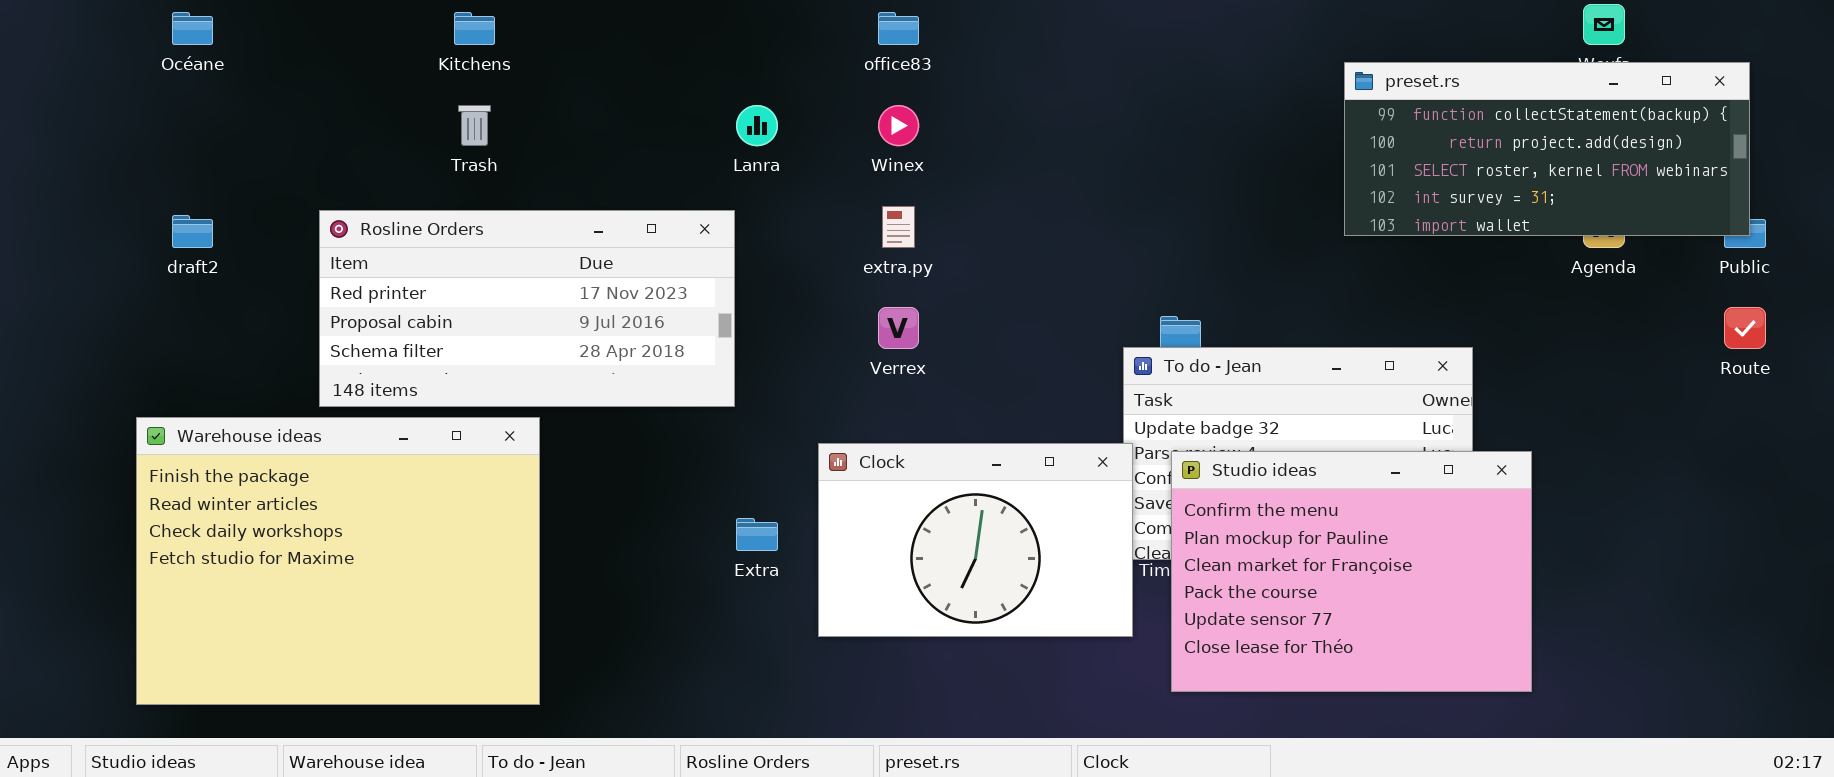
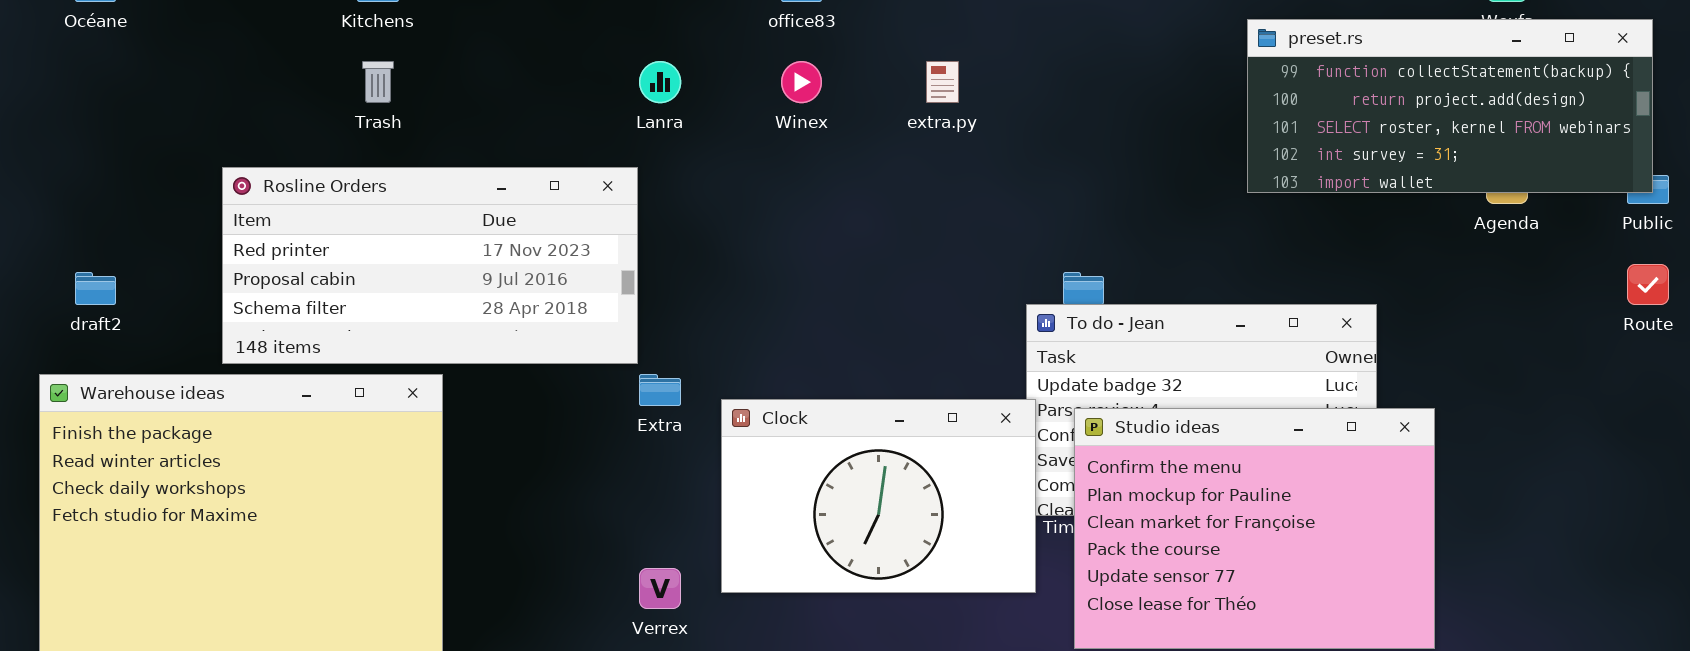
extra.py: [882,206,915,248] -> [926,61,959,103], moved
draft2: [172,215,213,248] -> [75,272,116,305], moved
Verrex: [878,307,919,349] -> [639,568,681,609], moved
Extra: [736,518,778,551] -> [639,374,681,406], moved

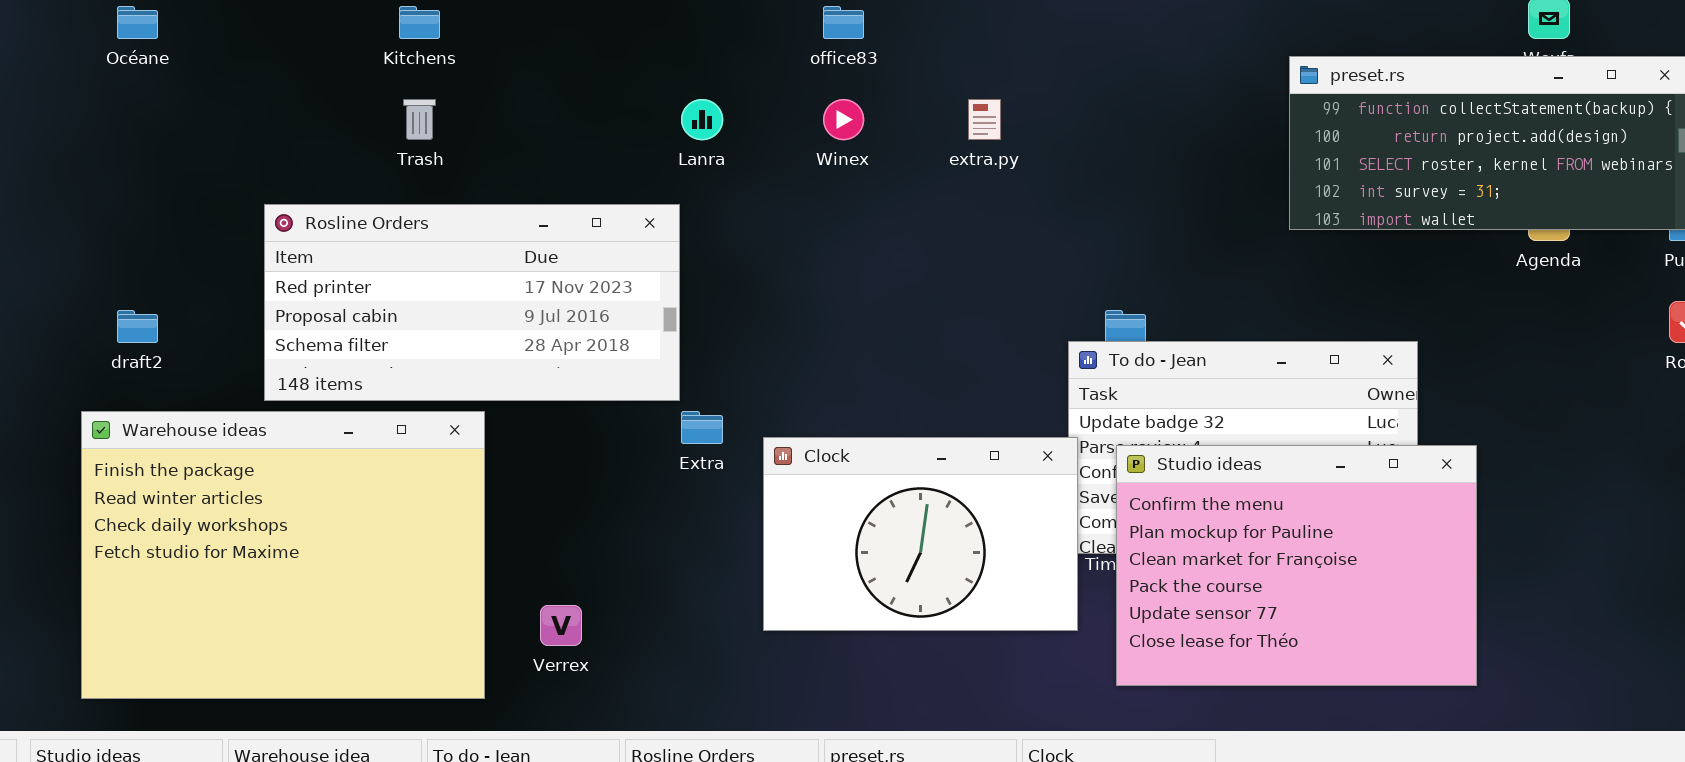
Verrex: [639,568,681,609] -> [540,605,582,646], moved

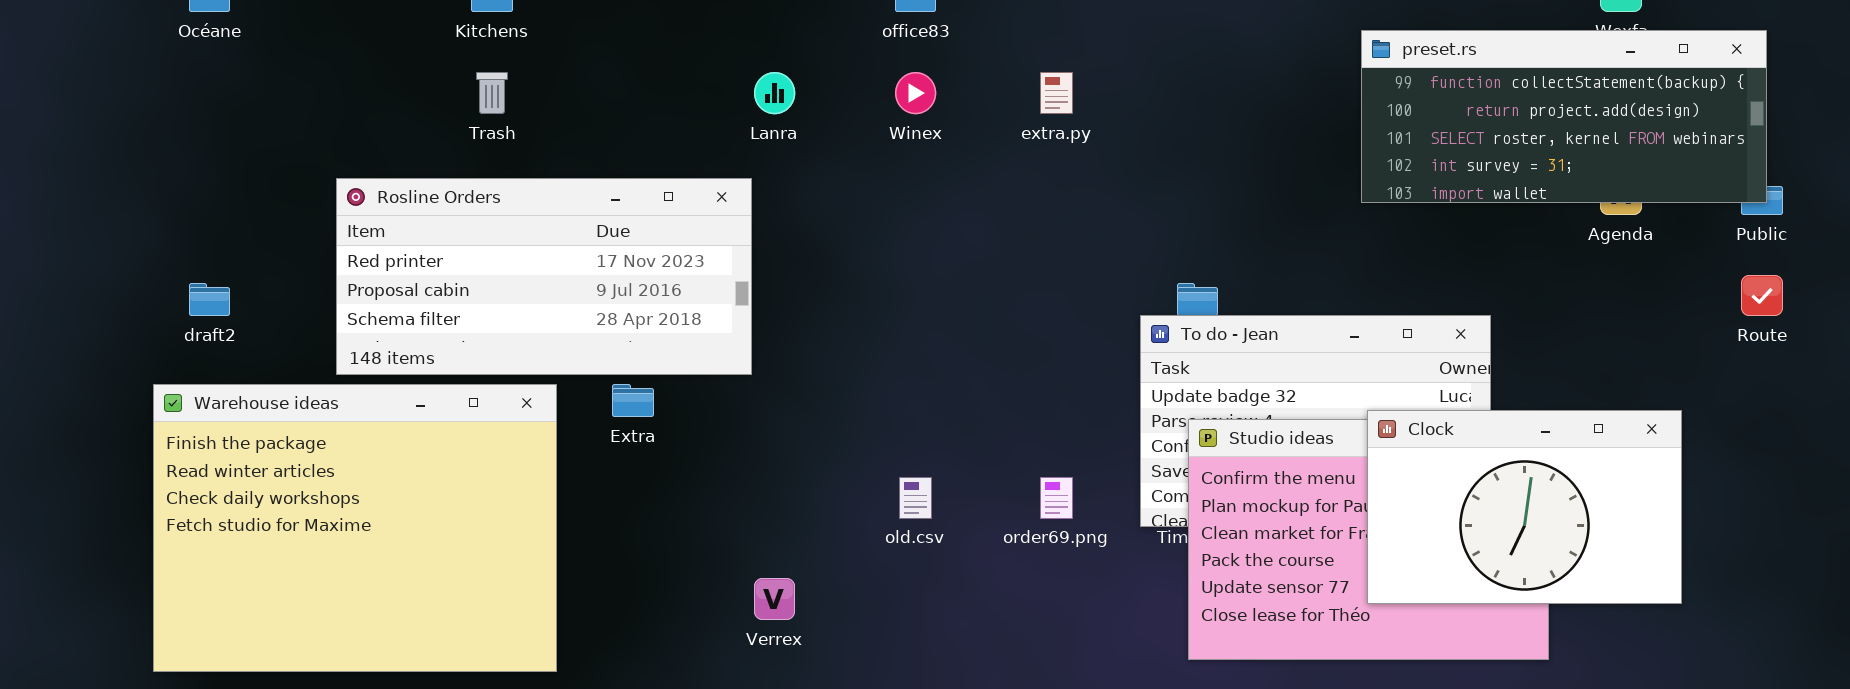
Extra: [681,411,723,444] -> [612,384,654,417], moved
Clock: [763,437,1078,631] -> [1367,410,1682,604], moved
Verrex: [540,605,582,646] -> [754,578,795,620], moved

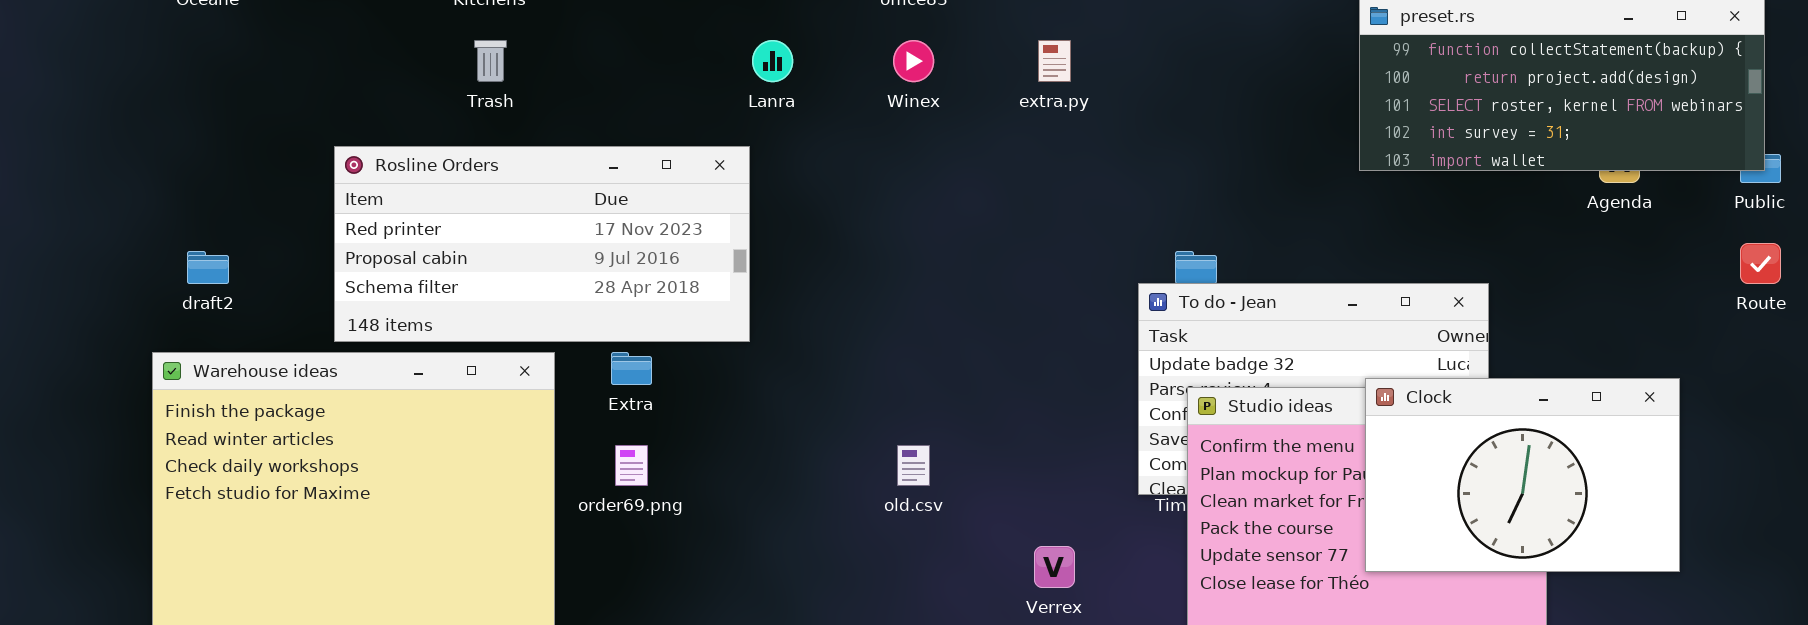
order69.png: [1040,477,1073,519] -> [615,445,648,486], moved
Verrex: [754,578,795,620] -> [1034,546,1075,588], moved

